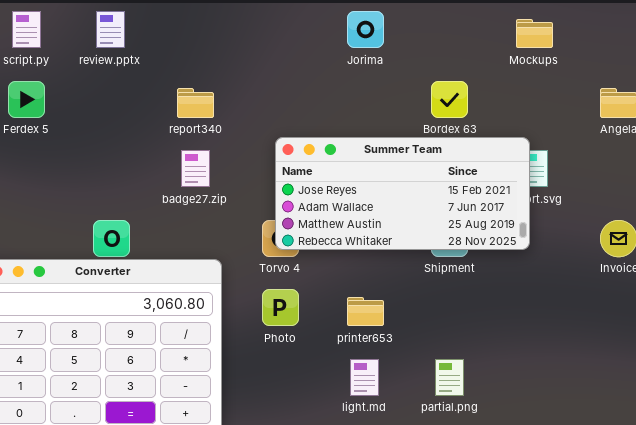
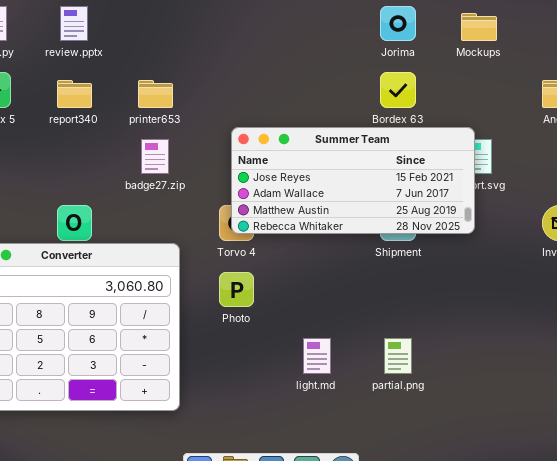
Jorima: [347,11,384,48] -> [380,6,416,41], moved
report340: [177,88,214,118] -> [57,80,92,108], moved
printer653: [347,297,384,326] -> [138,80,173,108], moved

